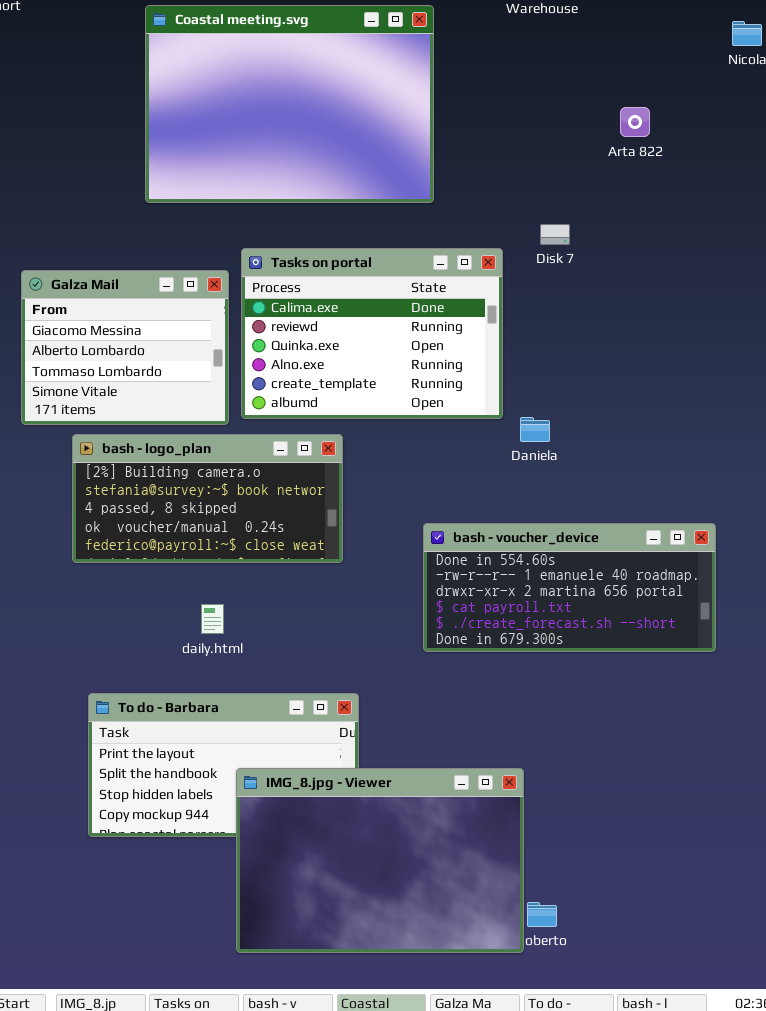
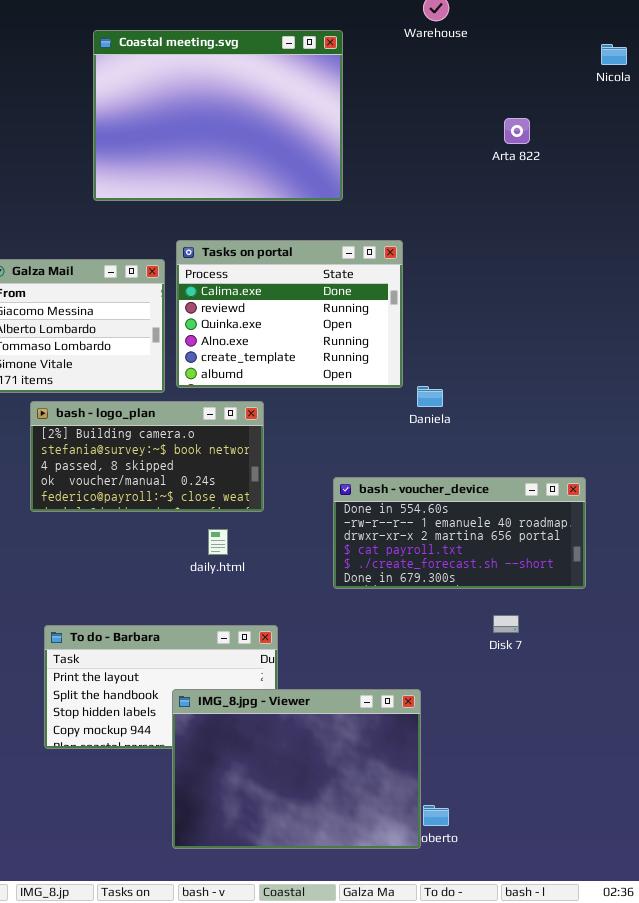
Disk 7: [540,224,570,245] -> [493,615,519,633], moved
daily.html: [201,604,224,634] -> [208,529,228,555], moved

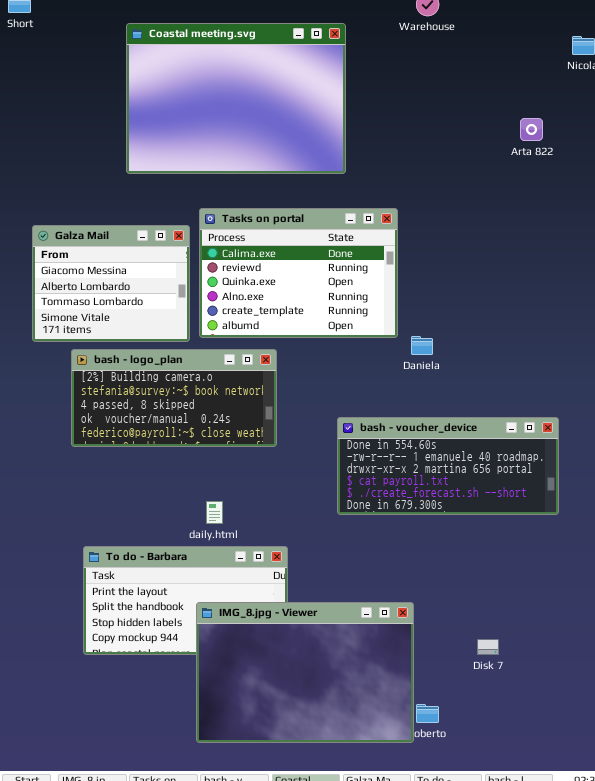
Arta 822: [504,118,530,144] -> [520,118,543,141], moved
daily.html: [208,529,228,555] -> [206,501,223,524], moved
Disk 7: [493,615,519,633] -> [477,639,499,655], moved

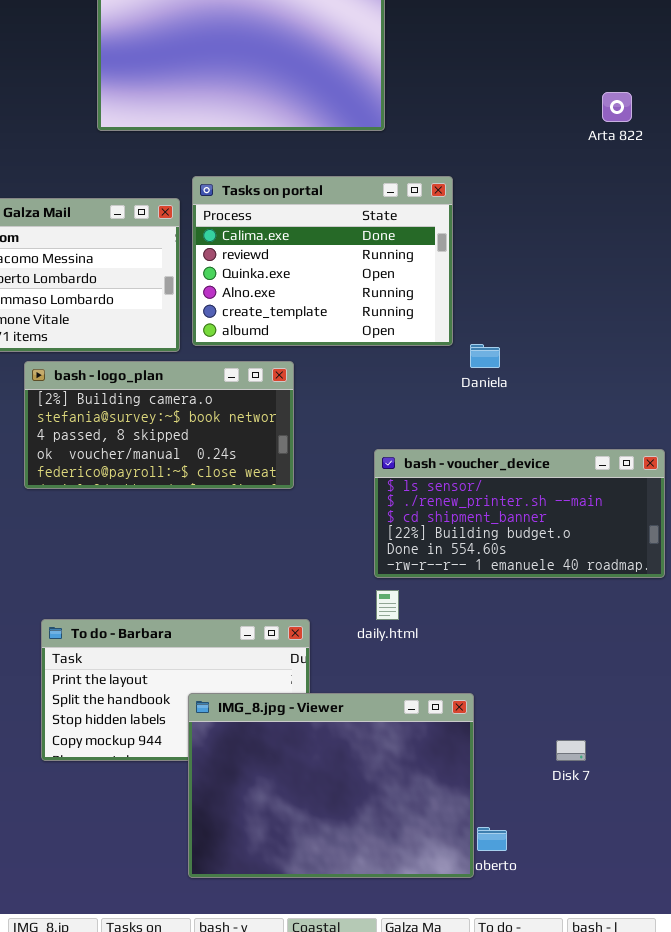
Arta 822: [520,118,543,141] -> [602,92,632,122], moved
bash - voucher_device: [337,417,559,515] -> [374,449,665,578], scrolled up 4 rows
daily.html: [206,501,223,524] -> [376,590,399,620], moved

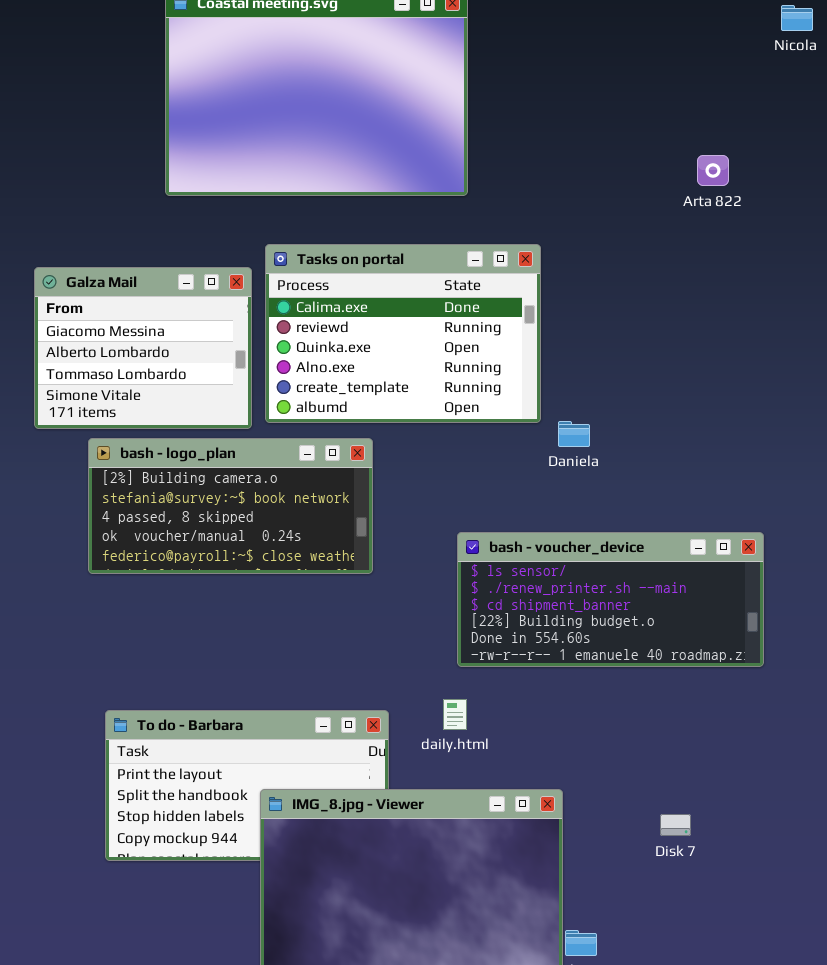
daily.html: [376,590,399,620] -> [443,699,467,730], moved
Disk 7: [556,740,586,761] -> [660,814,691,836], moved

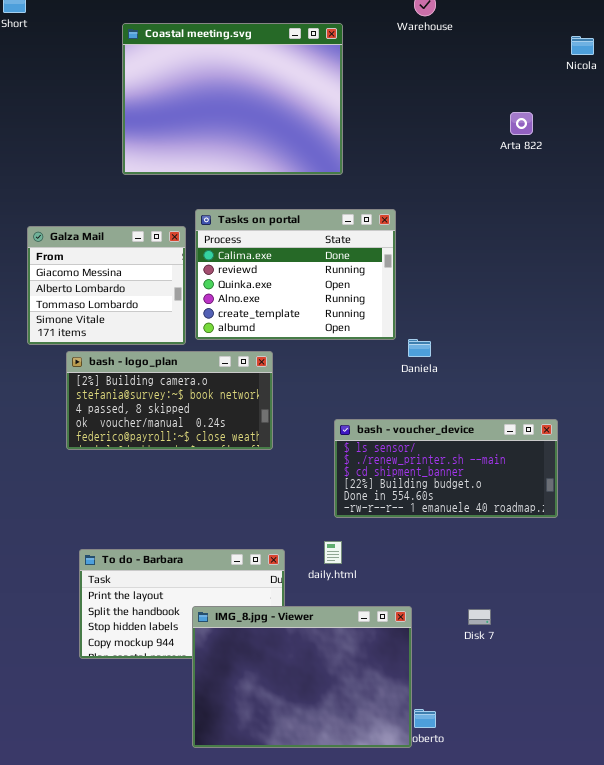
Arta 822: [697,155,729,186] -> [510,112,533,135], moved
Disk 7: [660,814,691,836] -> [468,609,491,625], moved

